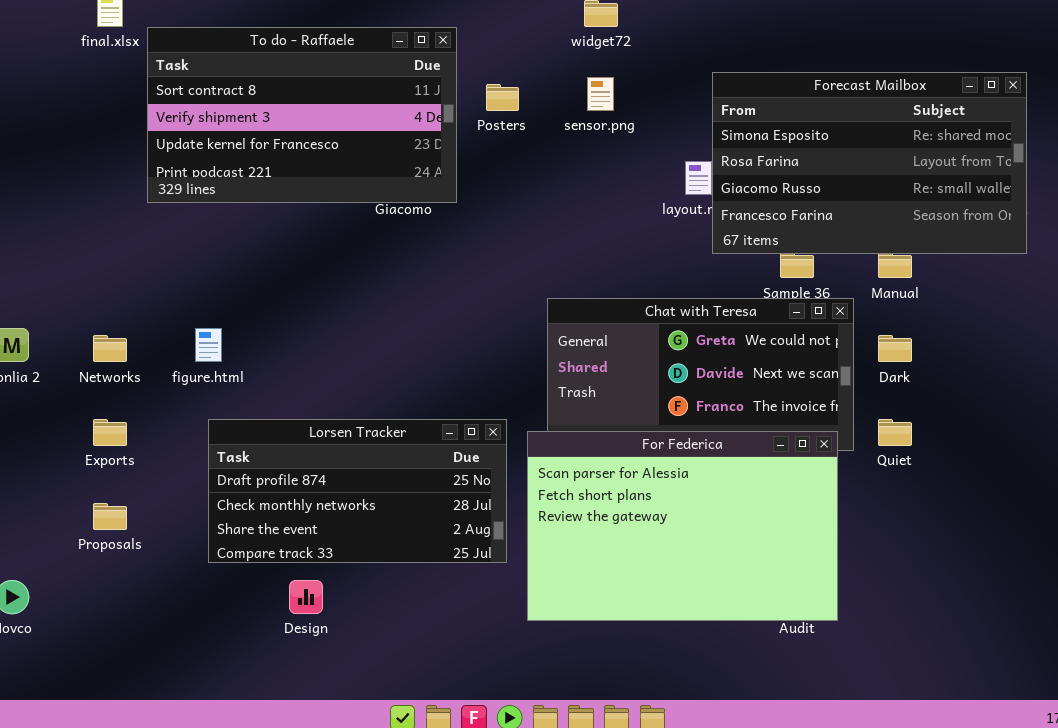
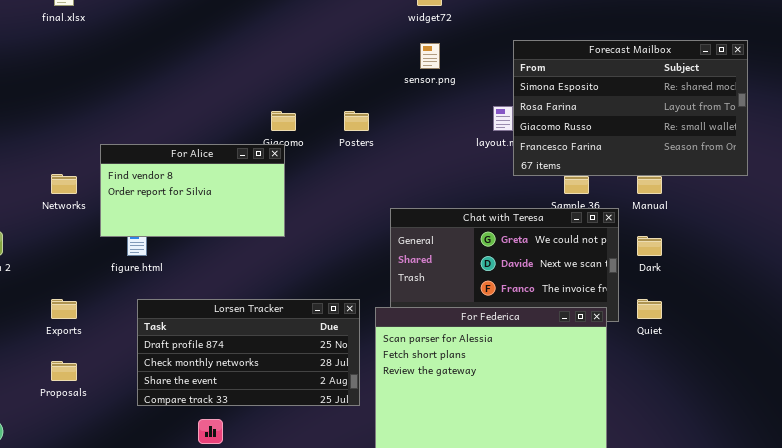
To do - Raffaele: [147,27,457,203] -> none, closed
Posters: [486,84,519,111] -> [344,111,369,131], moved
For Alice: none -> [100,144,285,237], opened
Networks: [93,335,127,362] -> [51,174,77,194], moved

